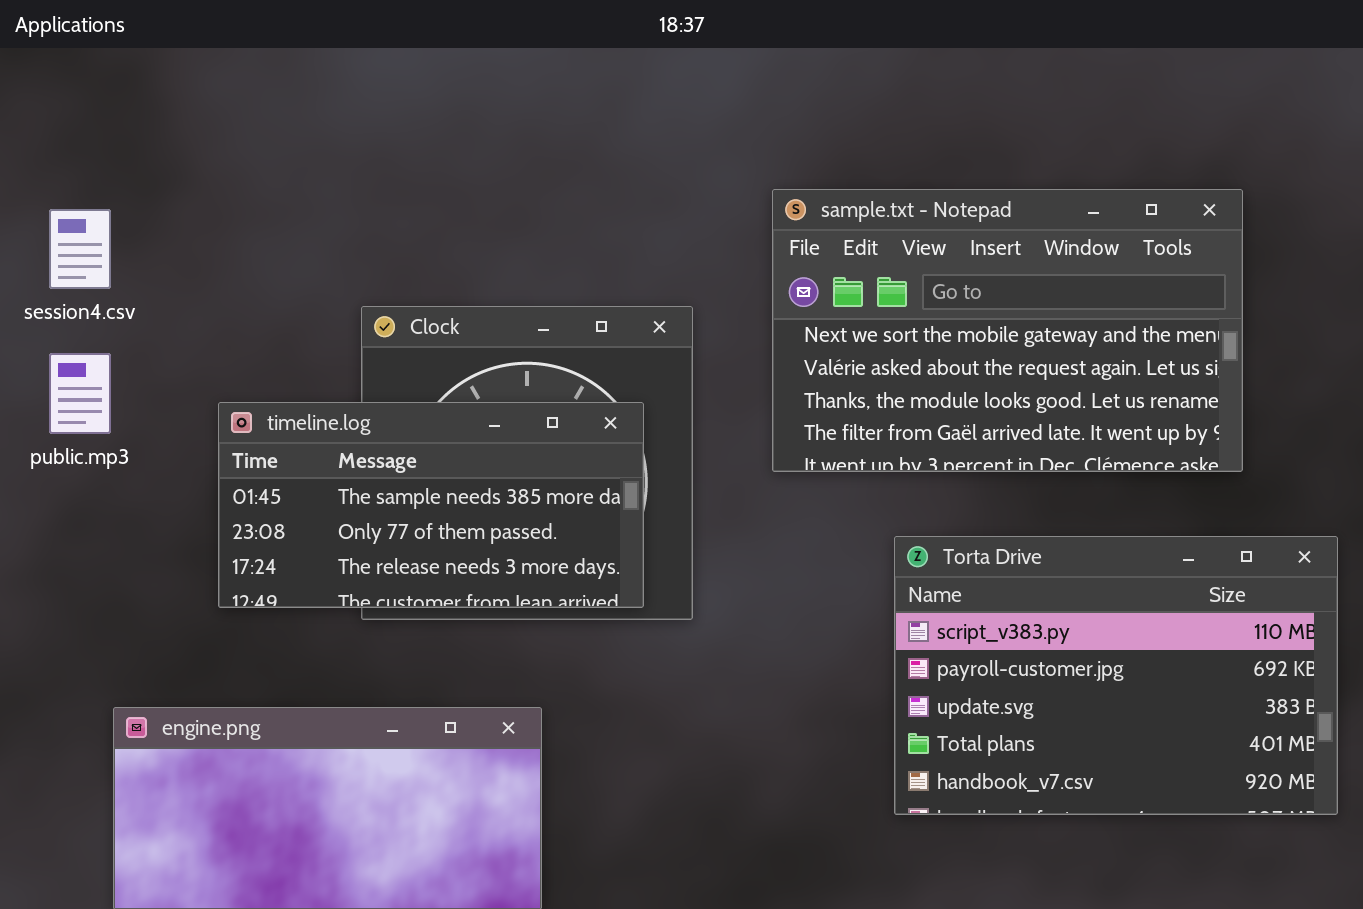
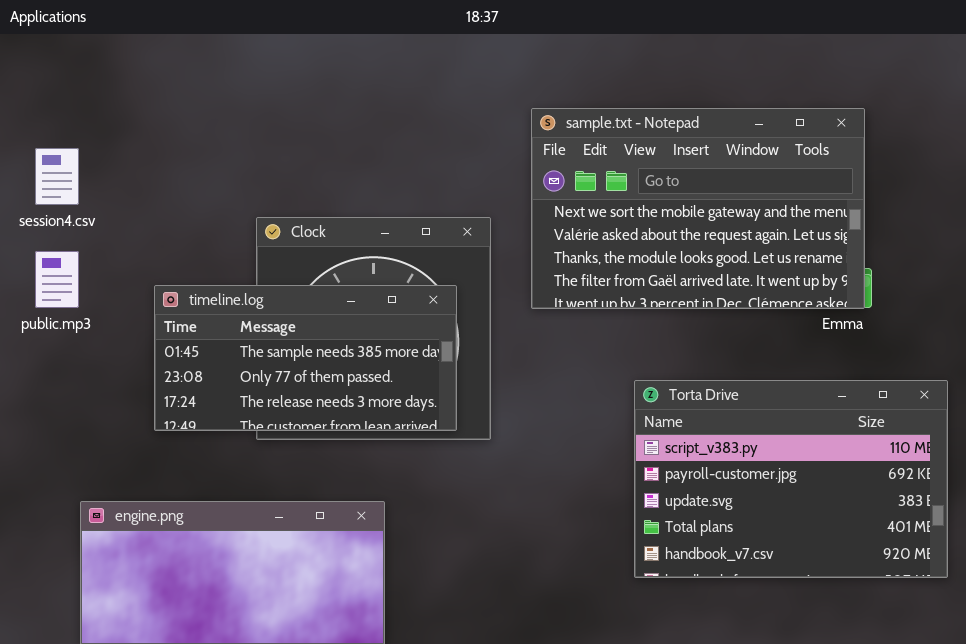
sample.txt - Notepad: [772,189,1243,472] -> [531,108,865,309], moved

